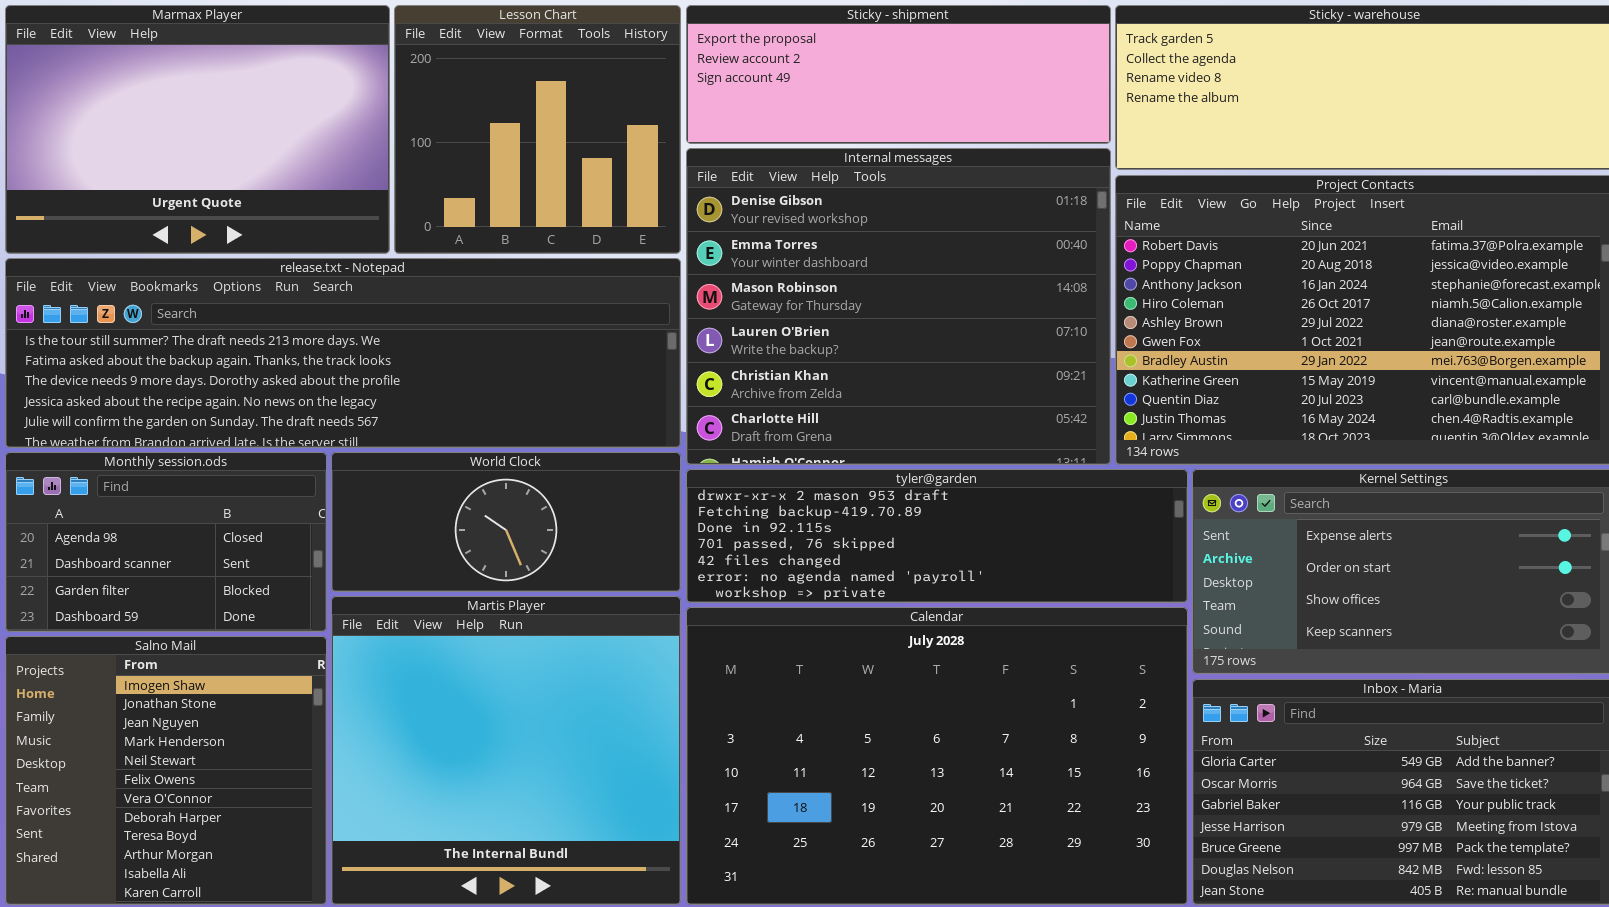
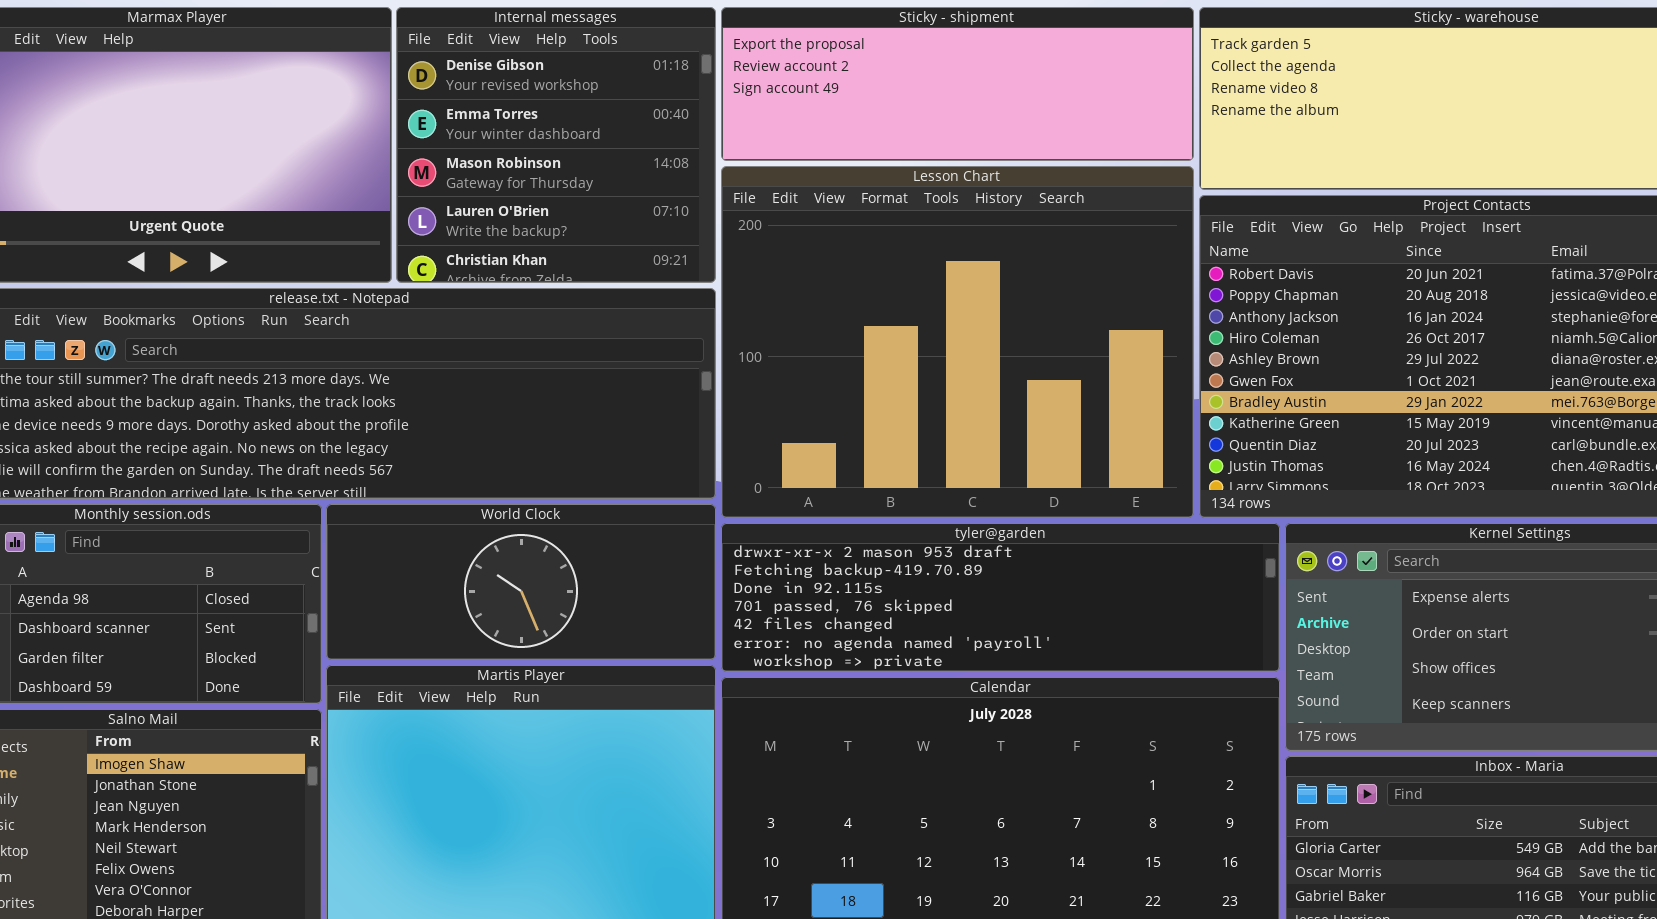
Lesson Chart: [394,5,681,254] -> [721,166,1194,518], moved, resized
Internal messages: [686,148,1111,465] -> [396,7,716,283], moved, resized

